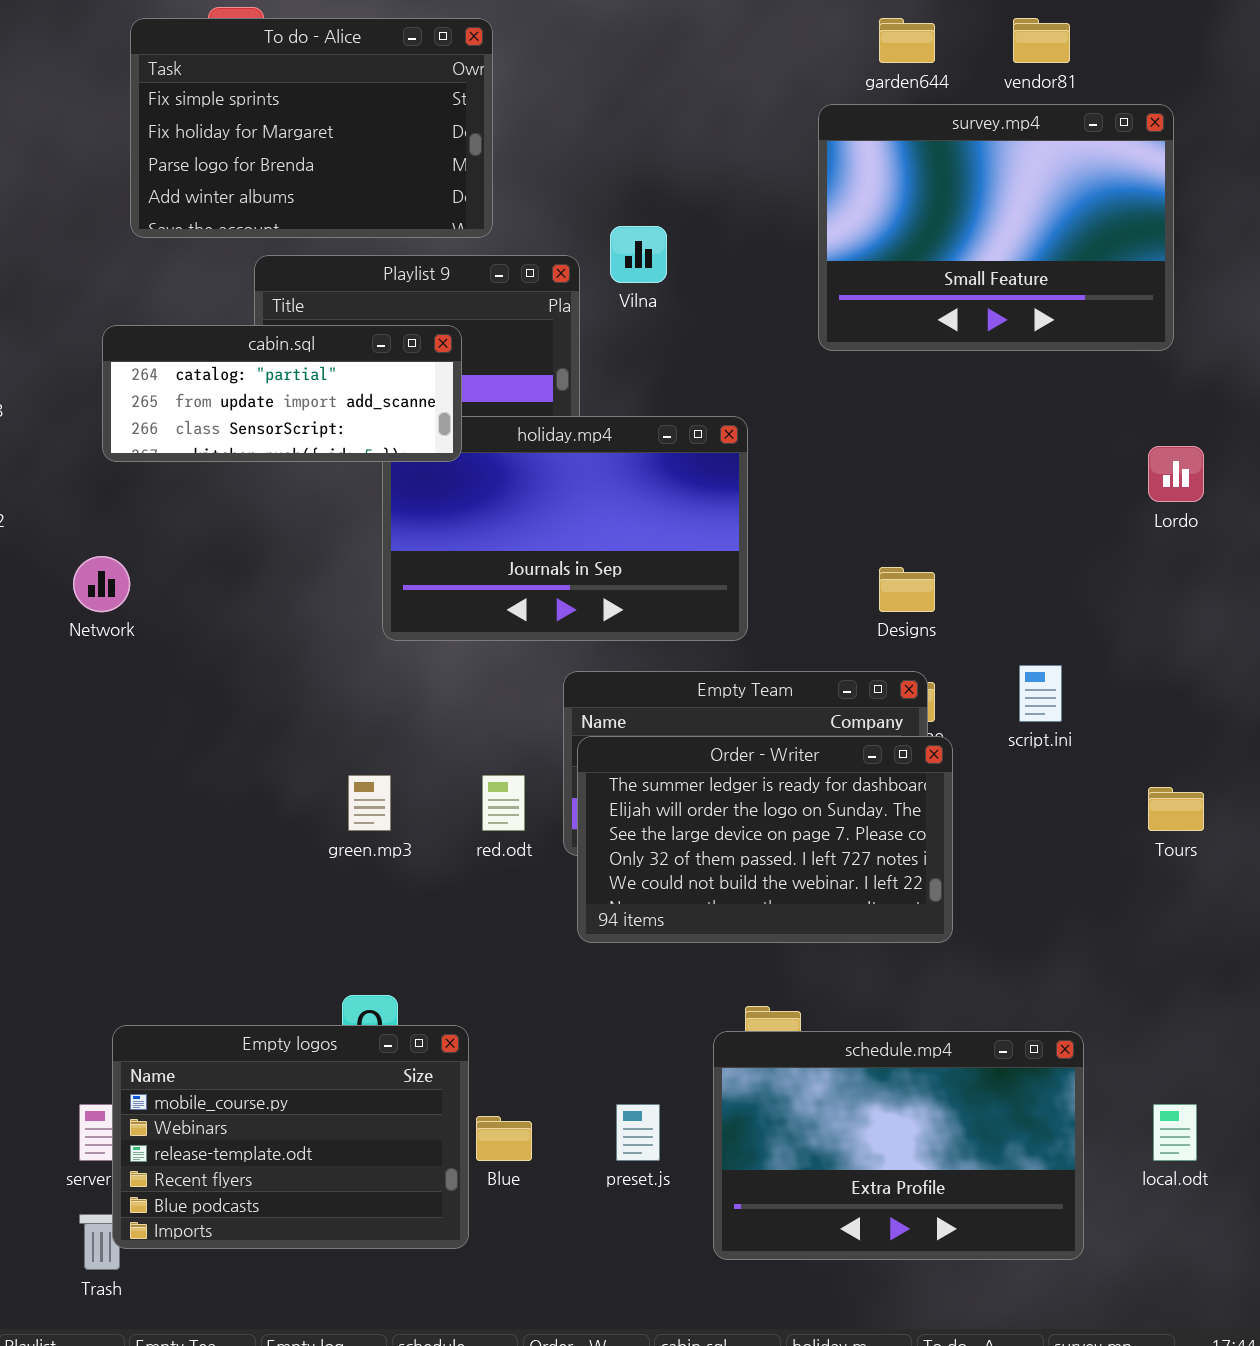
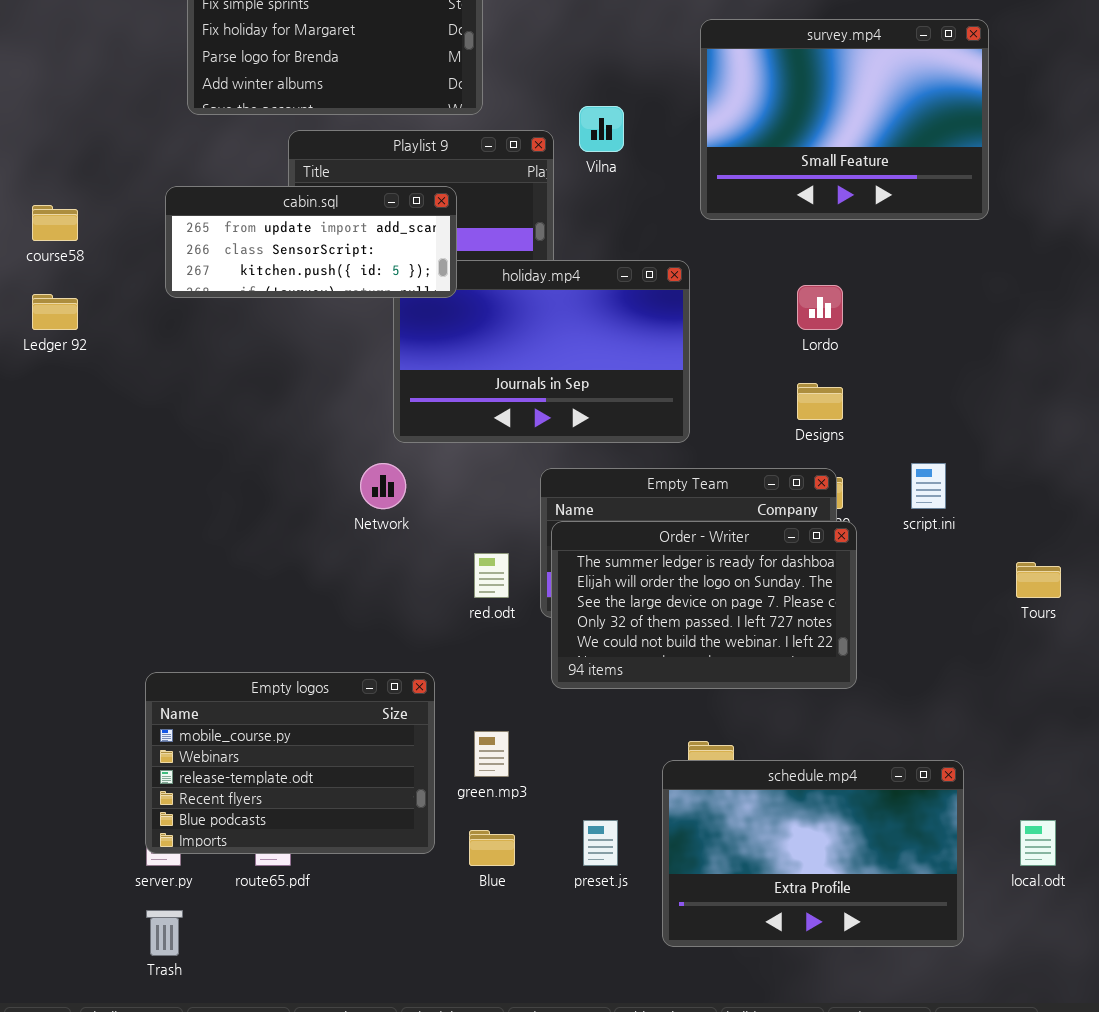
survey.mp4: [818,104,1174,351] -> [700,19,989,220], moved
cabin.sql: [102,325,462,462] -> [165,186,457,298], scrolled down 1 row
Lordo: [1148,446,1204,502] -> [797,285,843,330], moved
Network: [73,556,130,612] -> [360,463,406,509], moved
green.mp3: [348,775,391,831] -> [474,731,509,777], moved
Empty logos: [112,1025,469,1249] -> [145,672,435,854], moved

